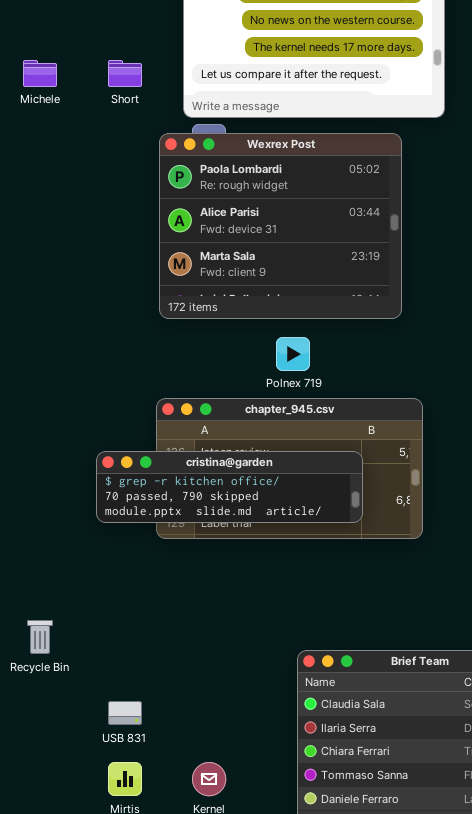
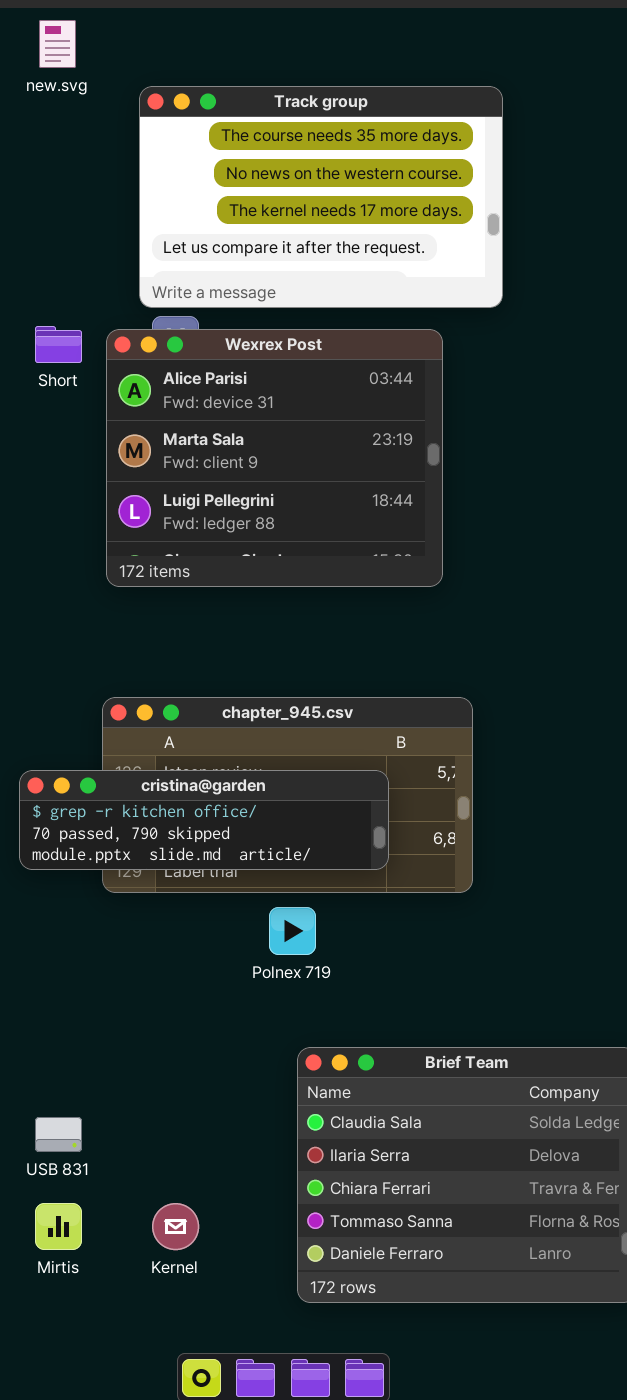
Short: [108,60,142,87] -> [35,326,82,363], moved
Wexrex Post: [159,133,402,319] -> [106,329,443,587], scrolled down 1 row
Polnex 719: [276,337,310,371] -> [269,907,316,955], moved

